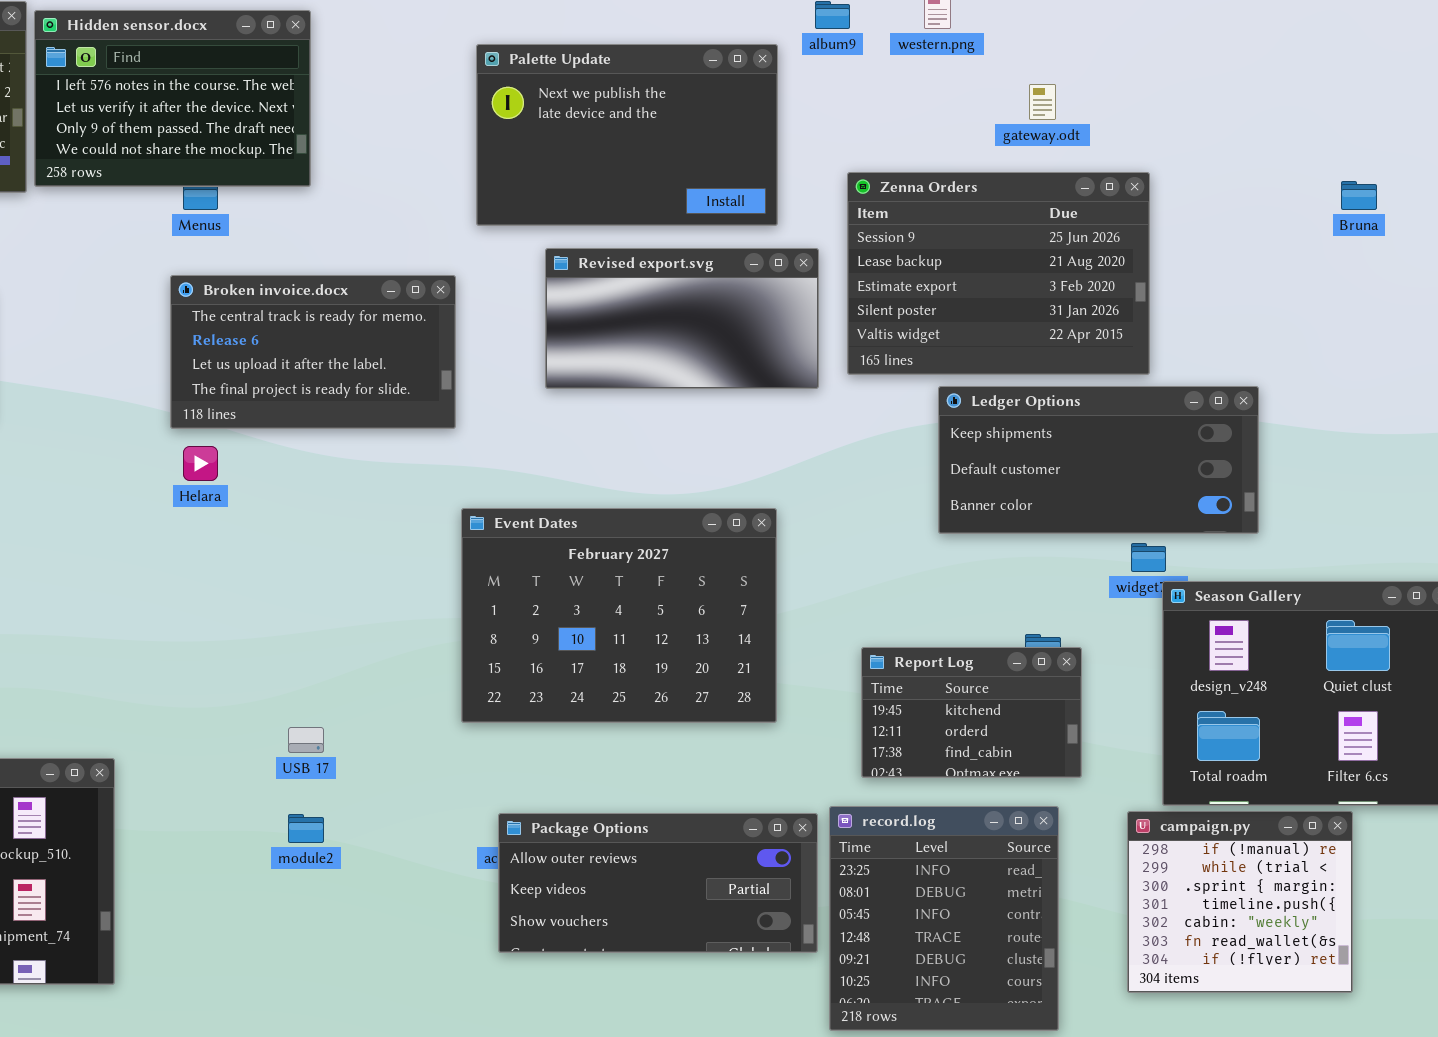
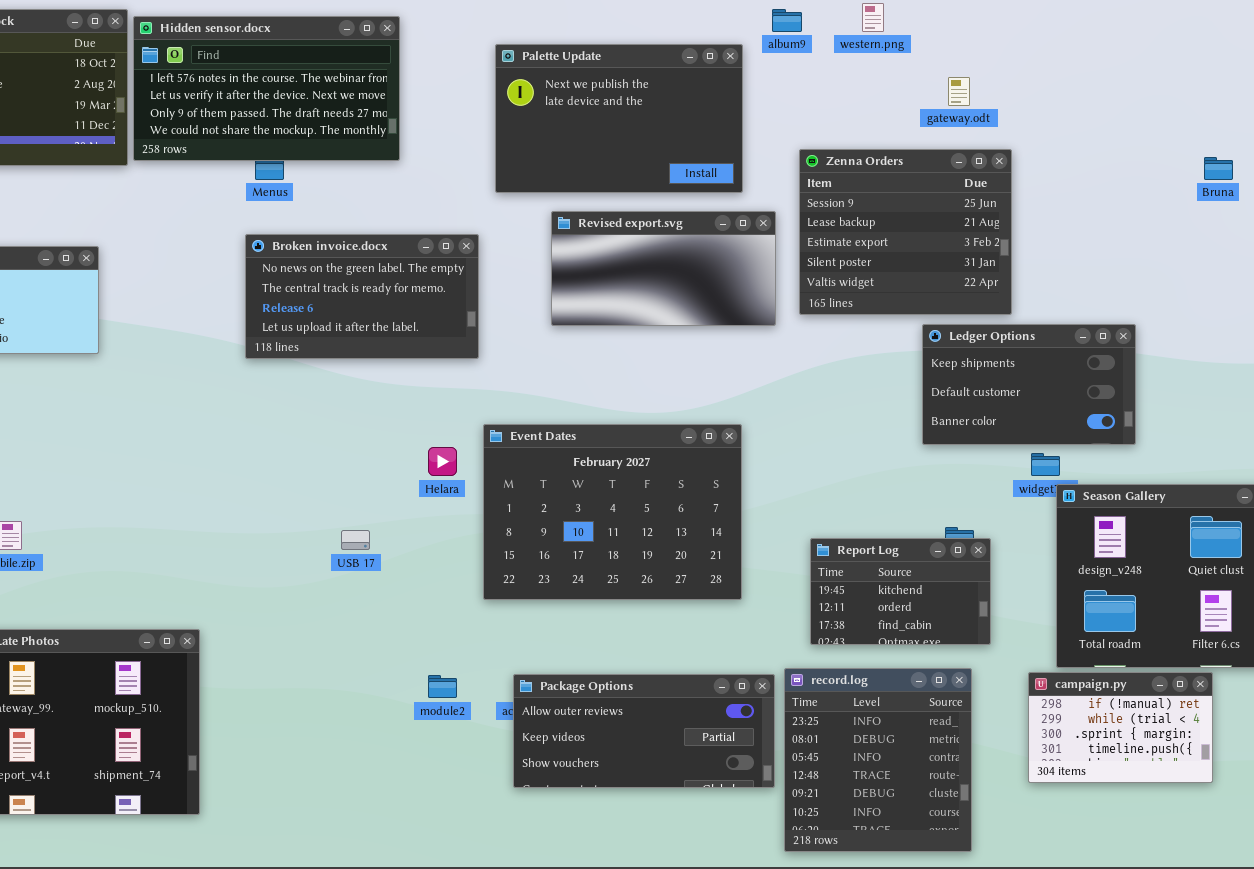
Hidden sensor.docx: [34,10,311,187] -> [133,16,400,161], resized
Zenna Orders: [847,172,1150,375] -> [799,149,1012,315], resized
Broken invoice.docx: [170,275,456,429] -> [245,234,479,359], scrolled up 1 row
Ledger Options: [938,386,1259,534] -> [922,324,1136,445], resized
Helara: [183,446,218,481] -> [428,447,457,476], moved
USB 17: [288,727,324,753] -> [341,530,370,550], moved
campaign.py: [1127,811,1353,993] -> [1028,672,1213,783], resized
module2: [288,814,324,843] -> [428,675,457,698], moved

